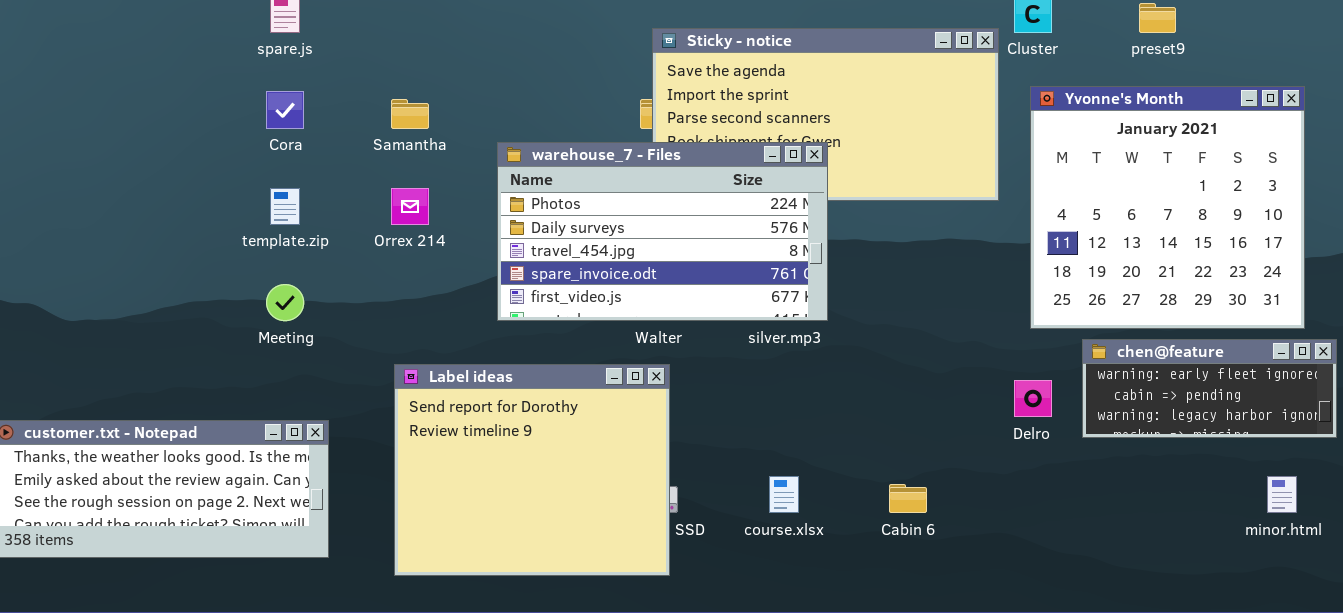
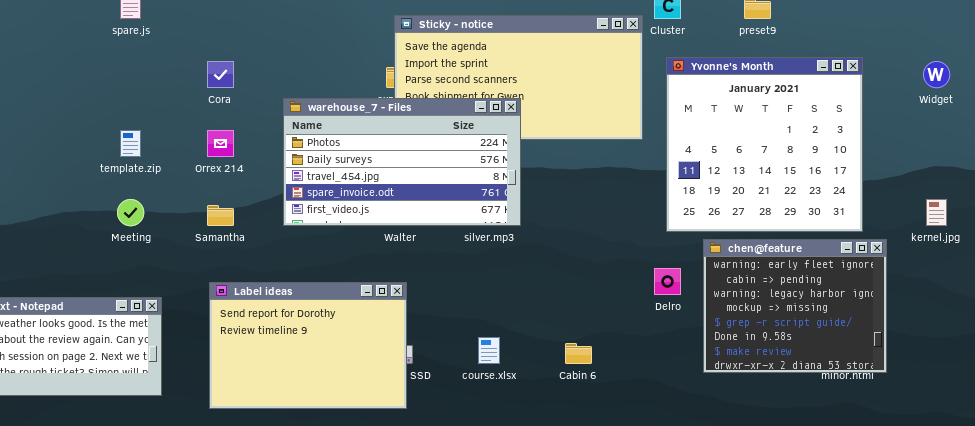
Cora: [266,91,304,129] -> [207,61,234,88], moved
Samantha: [391,99,429,129] -> [207,205,234,226], moved
chen@feature: [1082,339,1337,438] -> [703,239,887,373], resized
Label ideas: [394,364,670,576] -> [209,282,407,409], resized

